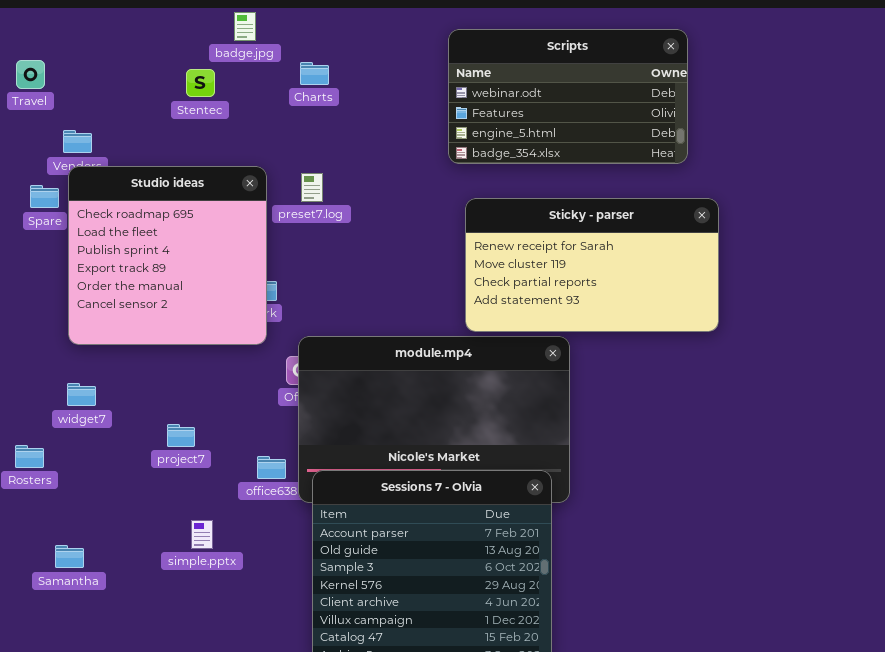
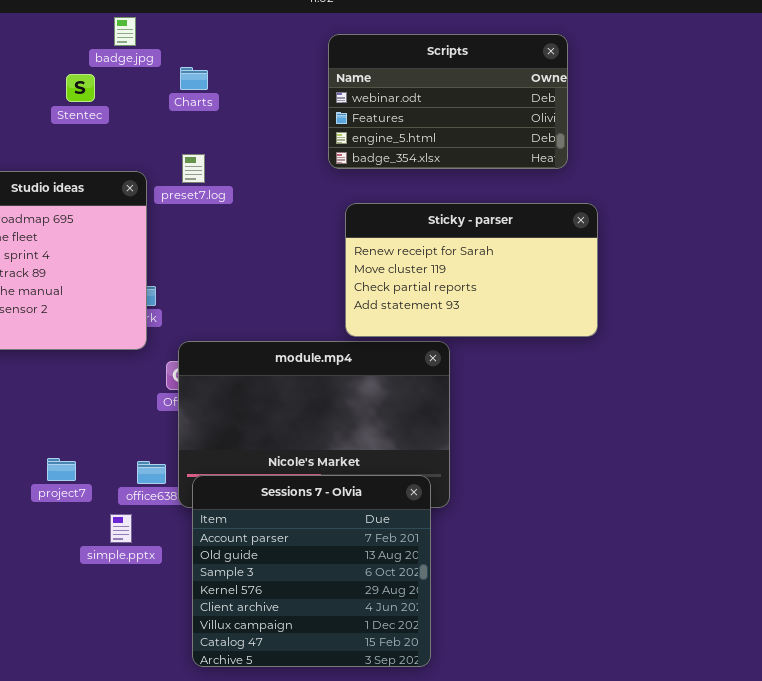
preset7.log: [301,173,323,202] -> [182,154,205,183], moved
project7: [167,424,195,447] -> [47,458,76,481], moved
simple.pptx: [191,520,213,549] -> [110,514,132,543], moved

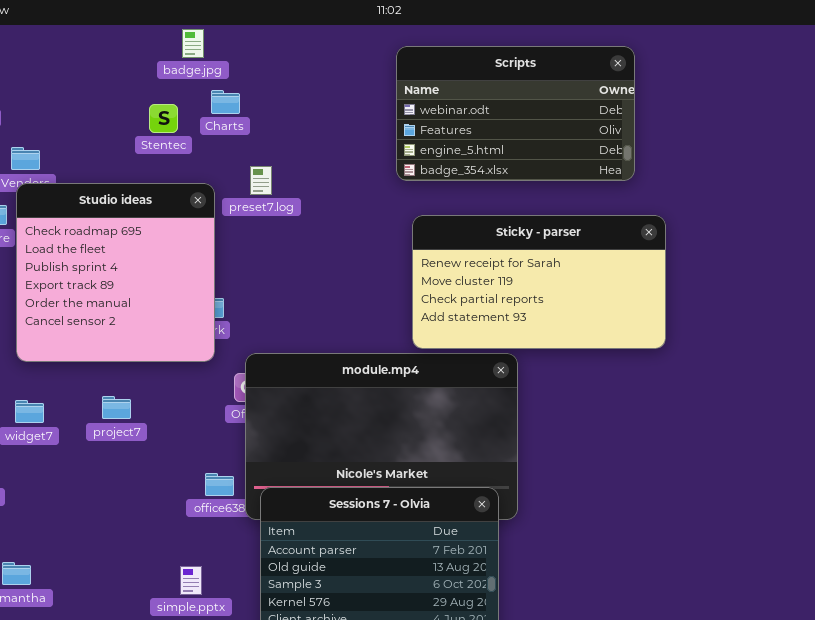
Charts: [180,67,208,90] -> [211,90,240,114], moved
Stentec: [66,74,95,102] -> [149,104,178,133], moved
project7: [47,458,76,481] -> [102,396,131,419], moved
simple.pptx: [110,514,132,543] -> [180,566,202,595], moved

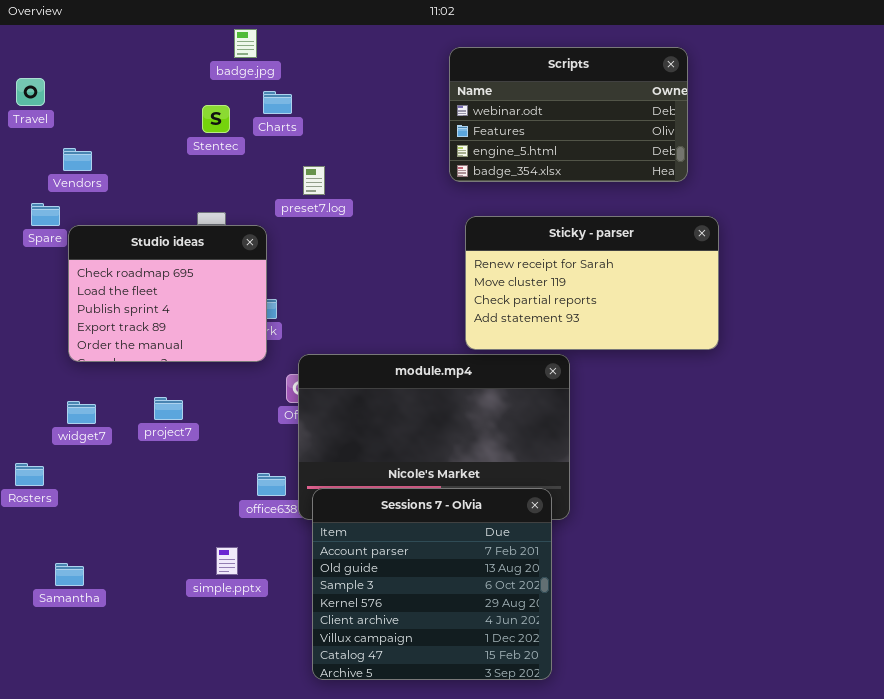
Studio ideas: [16,183,215,362] -> [68,225,267,362], resized
simple.pptx: [180,566,202,595] -> [216,547,238,575], moved

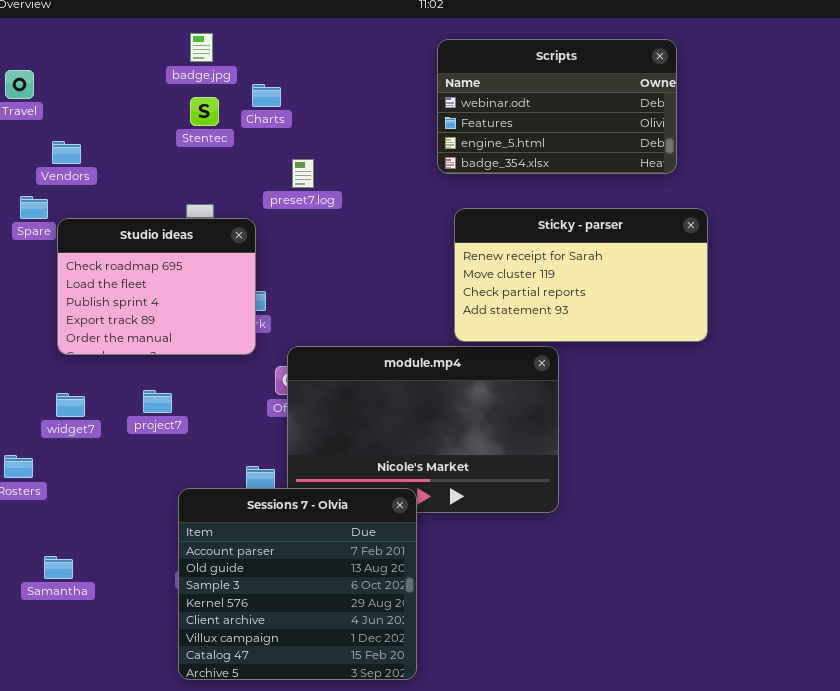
badge.jpg: [234,29,257,58] -> [190,33,213,62], moved
Sessions 7 - Olvia: [312,488,552,680] -> [178,488,417,680], moved

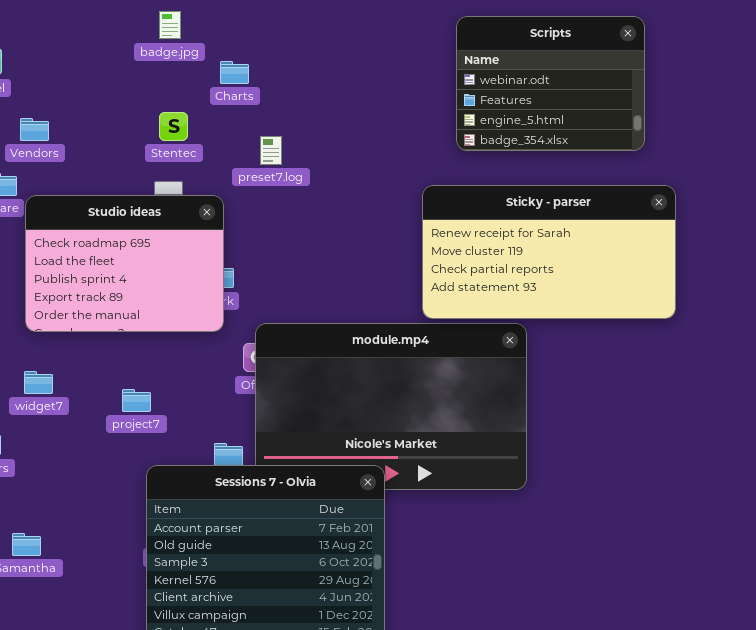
Scripts: [437,39,677,174] -> [456,16,645,151], resized
Stentec: [190,97,219,126] -> [159,112,188,141], moved
project7: [143,390,172,413] -> [122,389,151,412], moved

